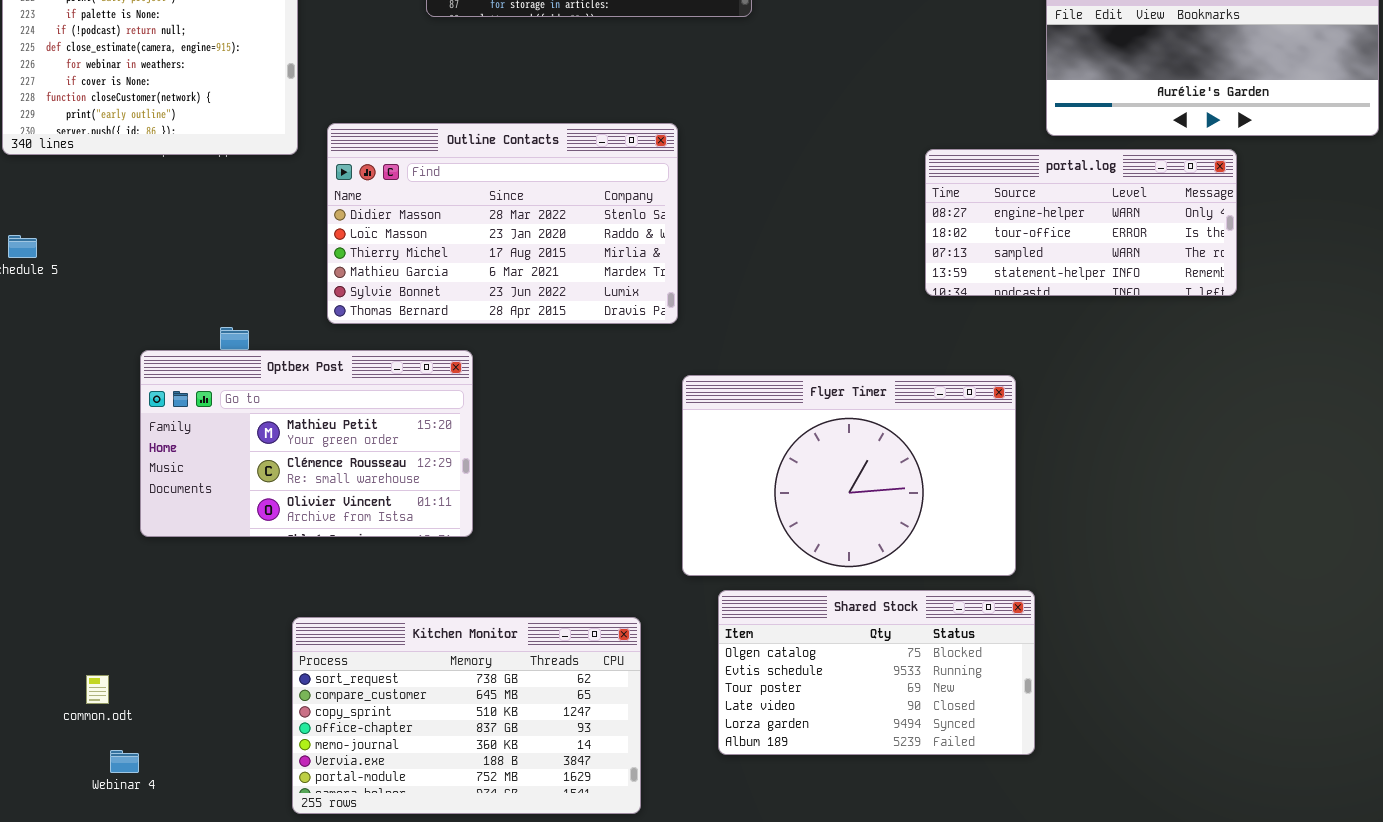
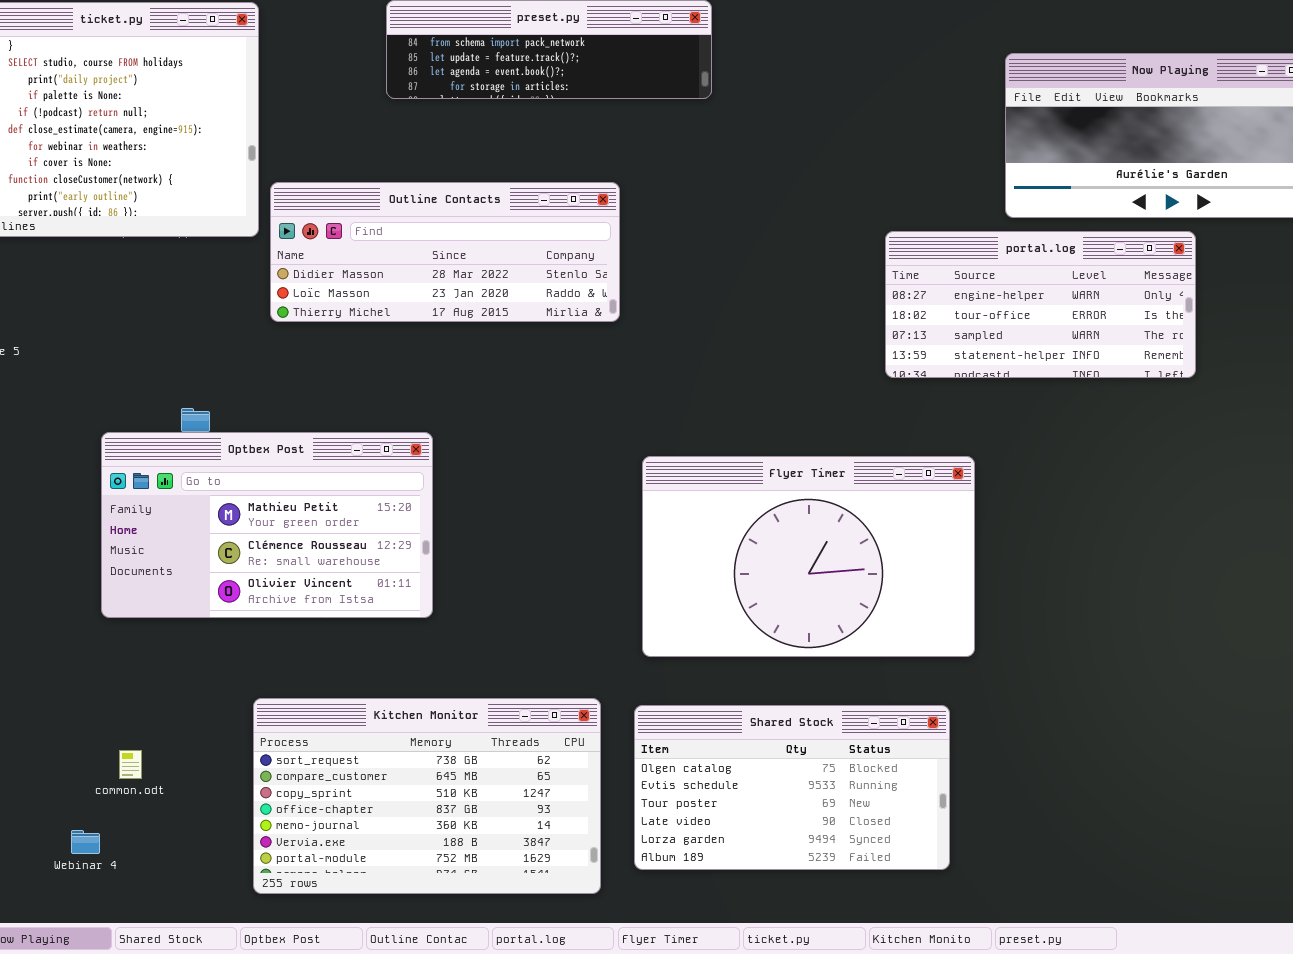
Outline Contacts: [327,123,678,324] -> [270,182,620,322], moved, resized
Shared Stock: [718,590,1035,755] -> [634,705,950,870], moved
common.odt: [86,675,109,704] -> [119,750,142,779], moved

